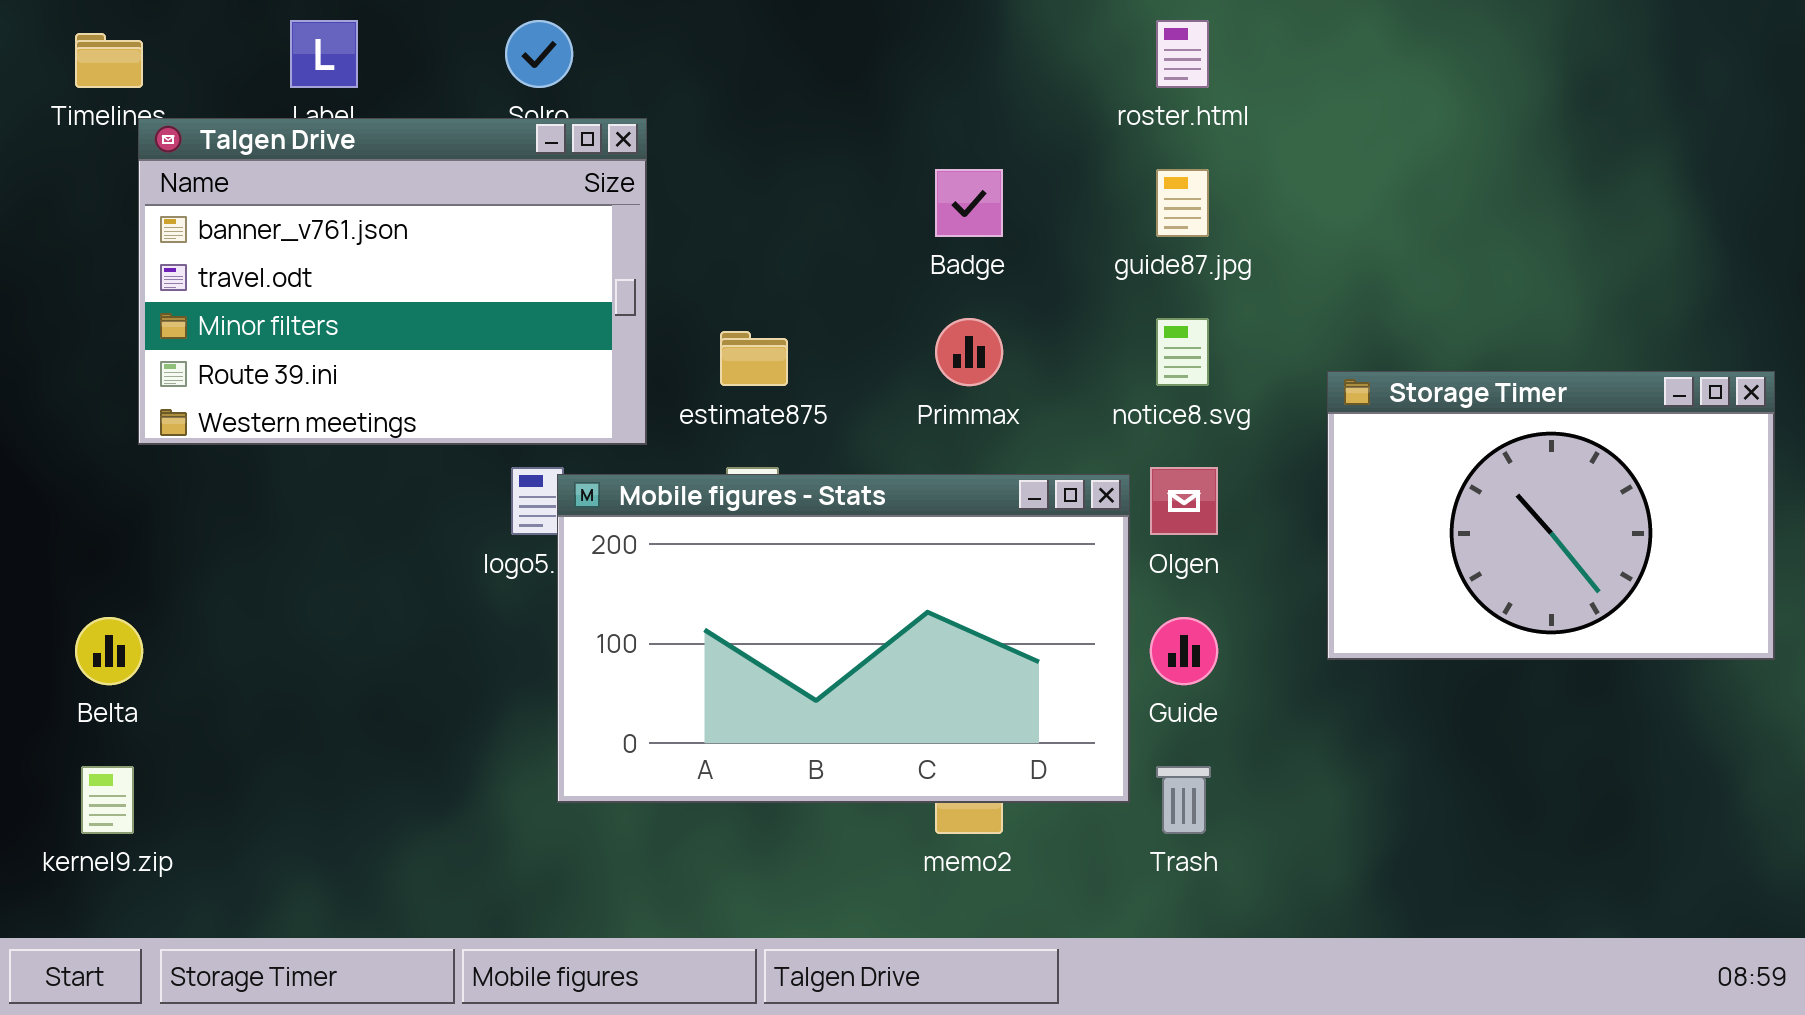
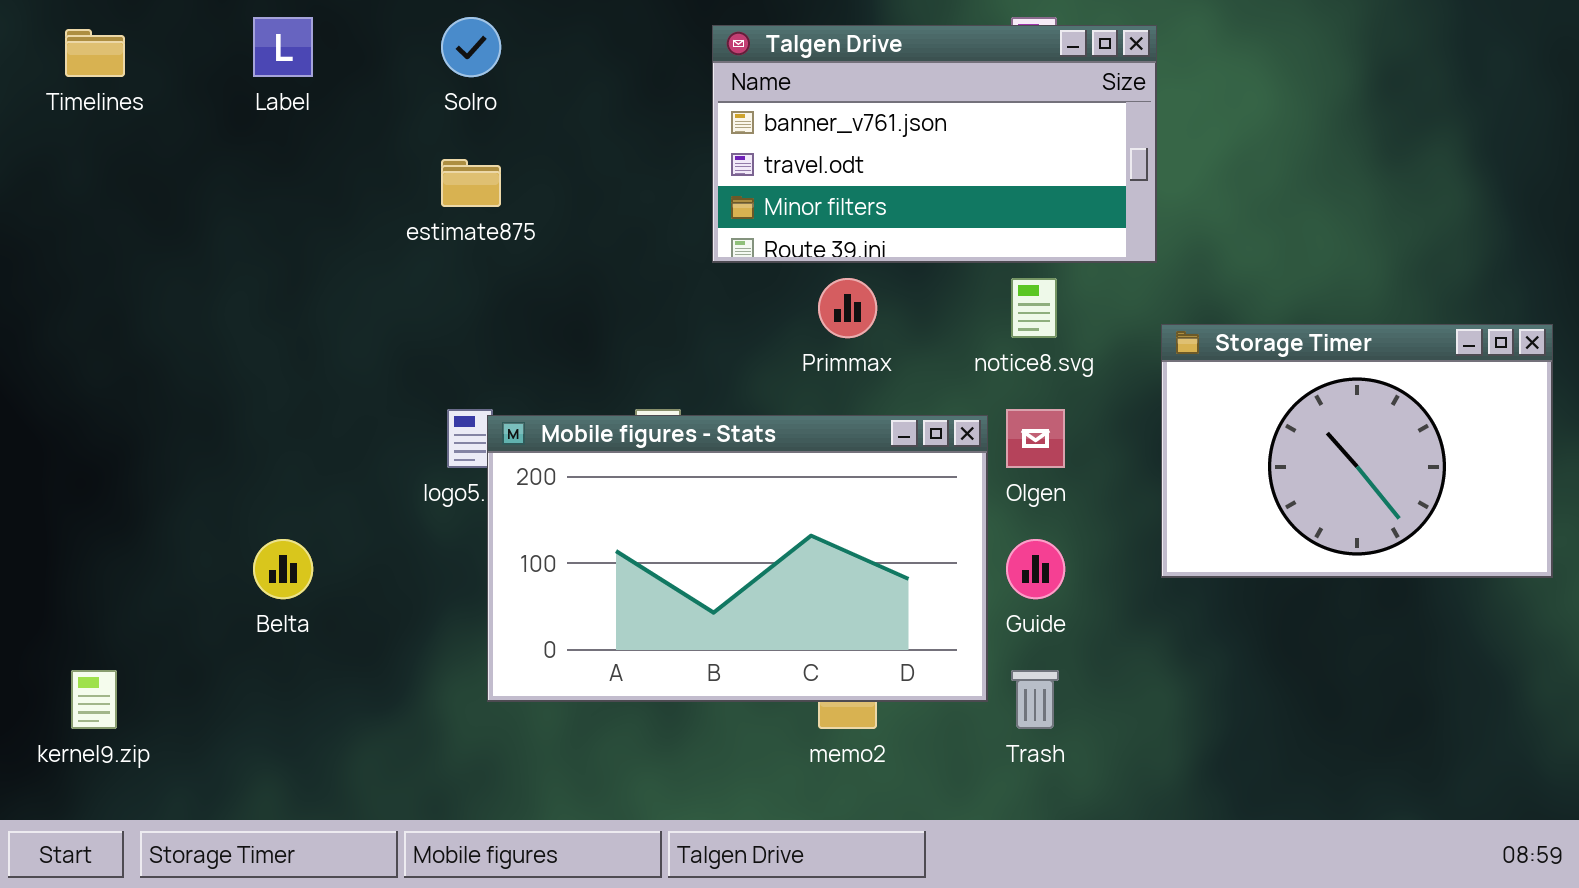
Talgen Drive: [138,118,647,445] -> [712,25,1157,263], moved, resized
estimate875: [720,331,788,386] -> [441,159,501,207], moved
Belta: [75,617,143,685] -> [253,539,313,599], moved

